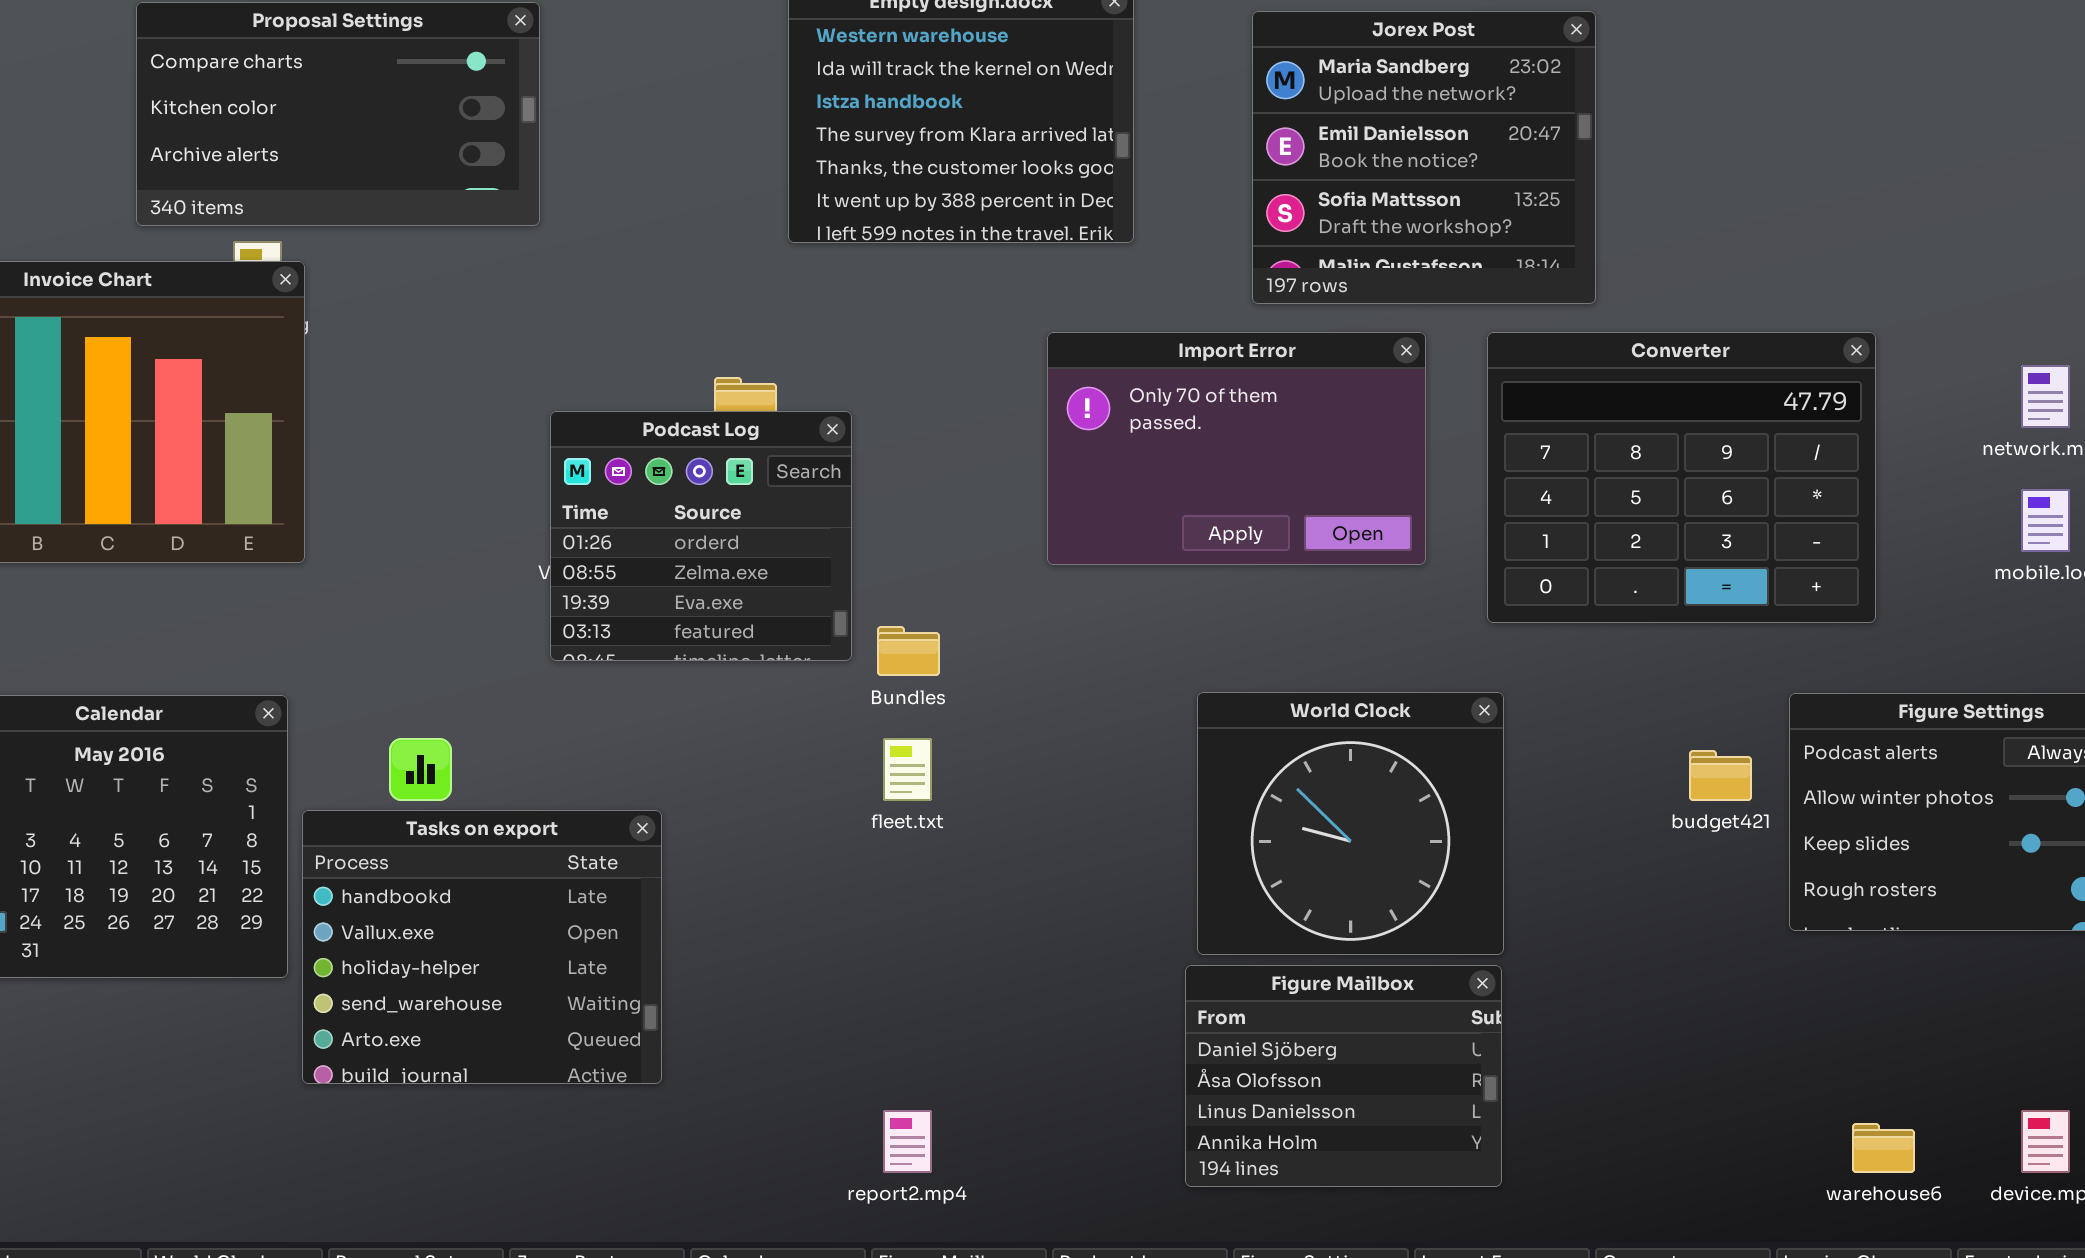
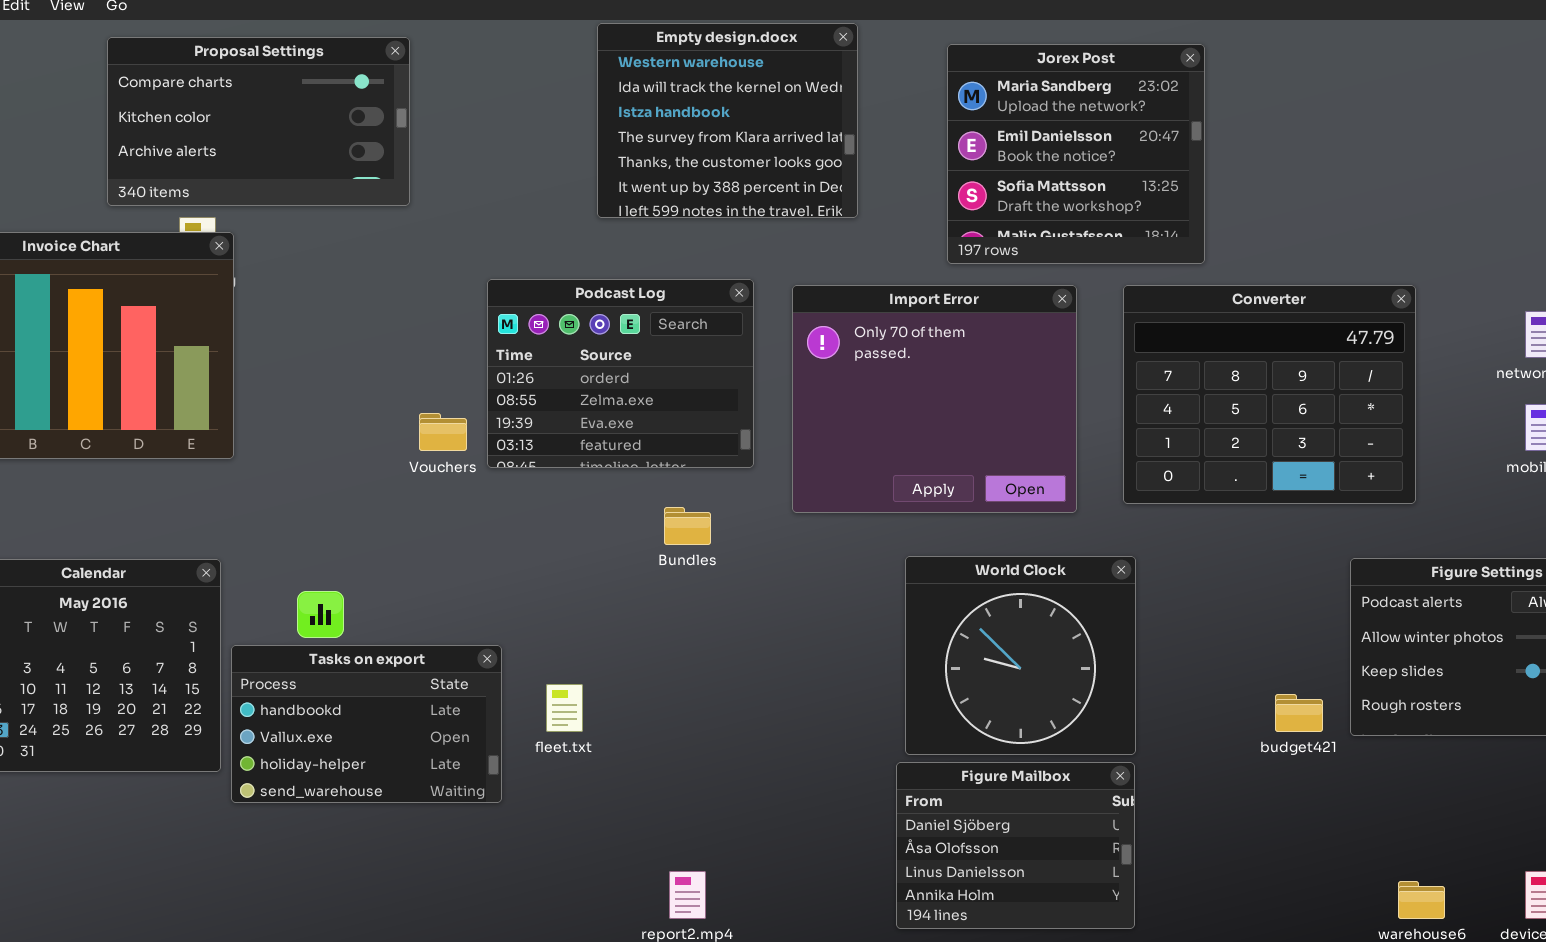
Import Error: [1047,332,1426,565] -> [792,285,1077,513], resized
Podcast Log: [550,411,852,661] -> [487,279,754,468], moved, resized
fleet.txt: [883,738,932,801] -> [546,684,583,732], moved
budget421: [1689,750,1752,801] -> [1275,694,1323,732], moved
Tasks on export: [302,810,662,1084] -> [231,645,502,803], resized

